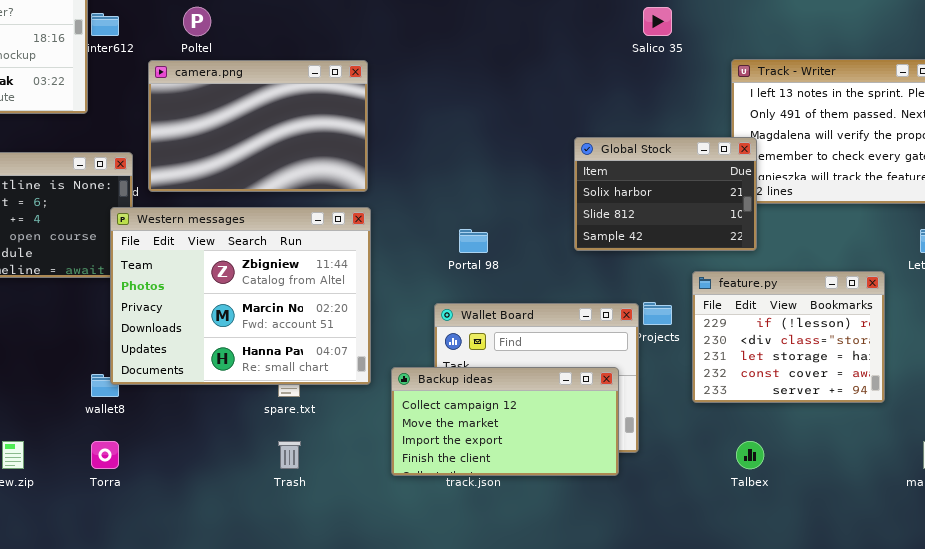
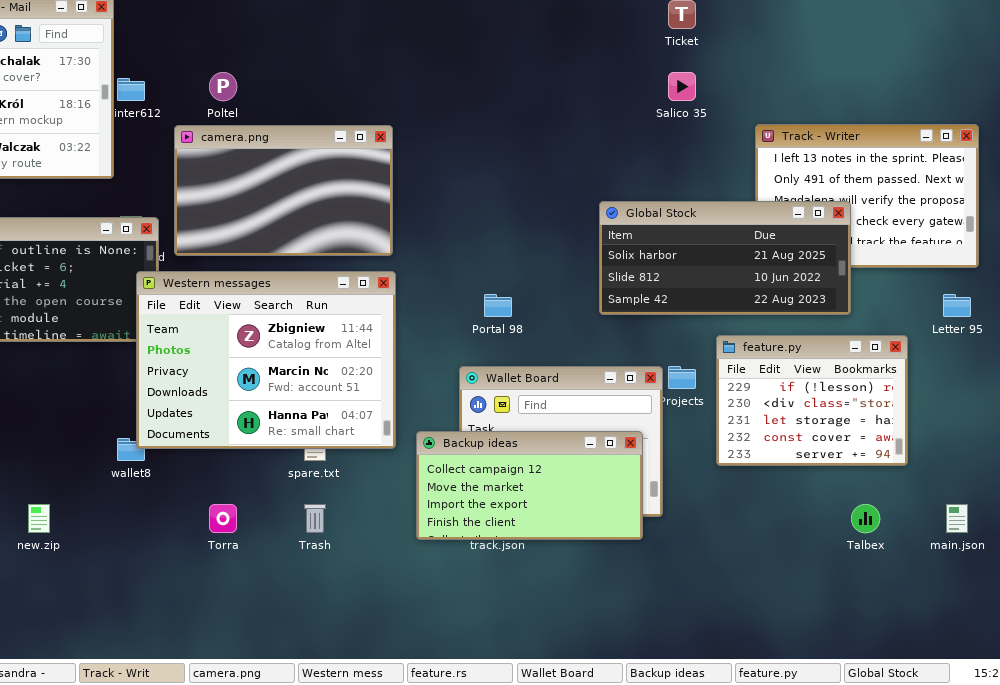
Global Stock: [574,137,757,251] -> [599,201,851,315], resized
Torra: [91,441,119,469] -> [209,504,237,533], moved
Talbex: [736,441,764,469] -> [851,504,880,533], moved

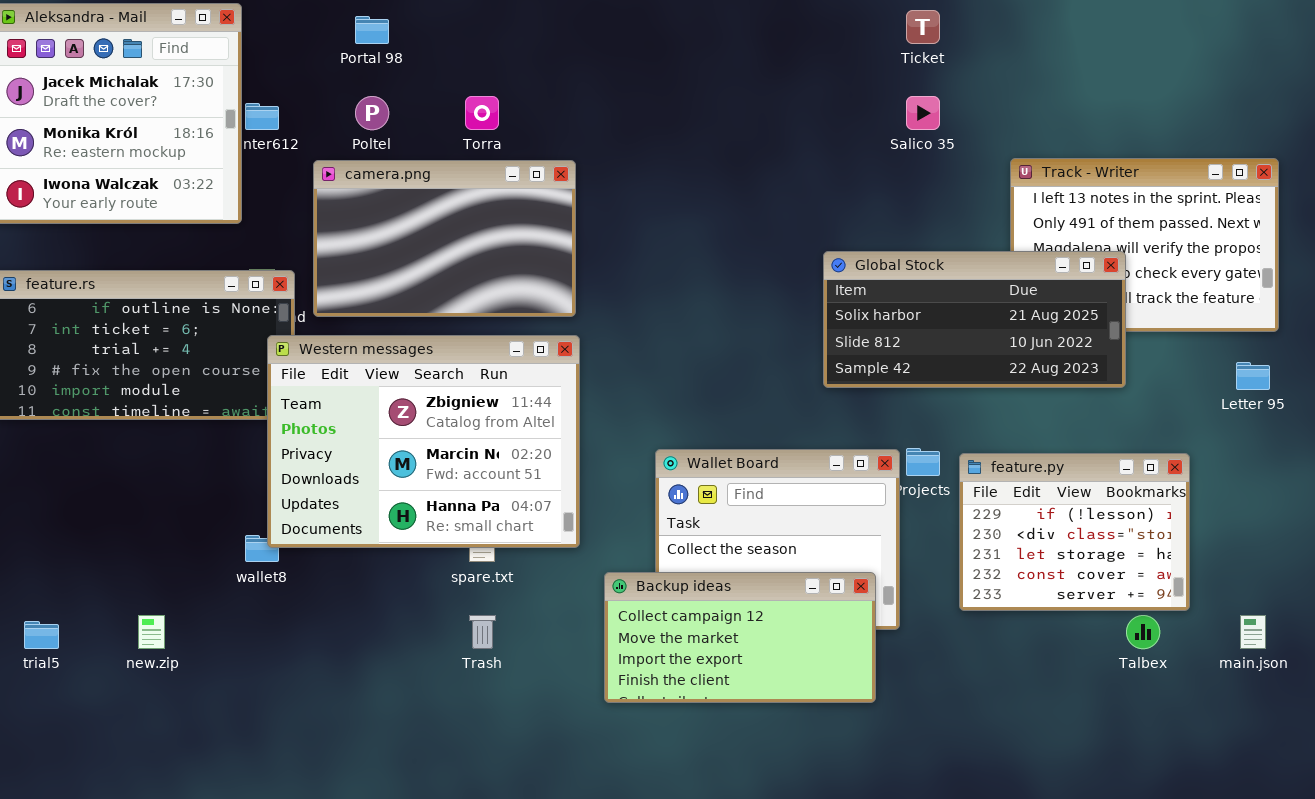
Portal 98: [484,294,512,317] -> [355,16,389,44], moved
feature.py: [716,335,908,466] -> [959,453,1190,611], moved
Backup ideas: [416,431,643,540] -> [604,572,876,703], moved
Torra: [209,504,237,533] -> [465,96,499,130], moved

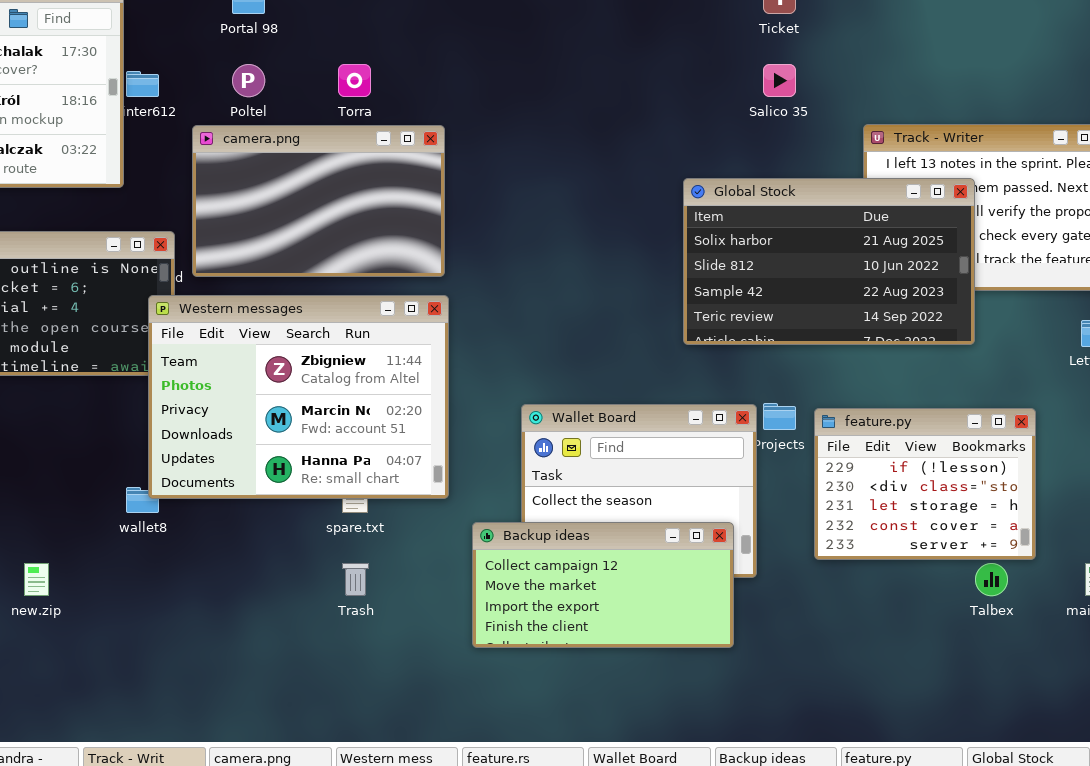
Global Stock: [823,251,1126,388] -> [683,178,975,345], resized

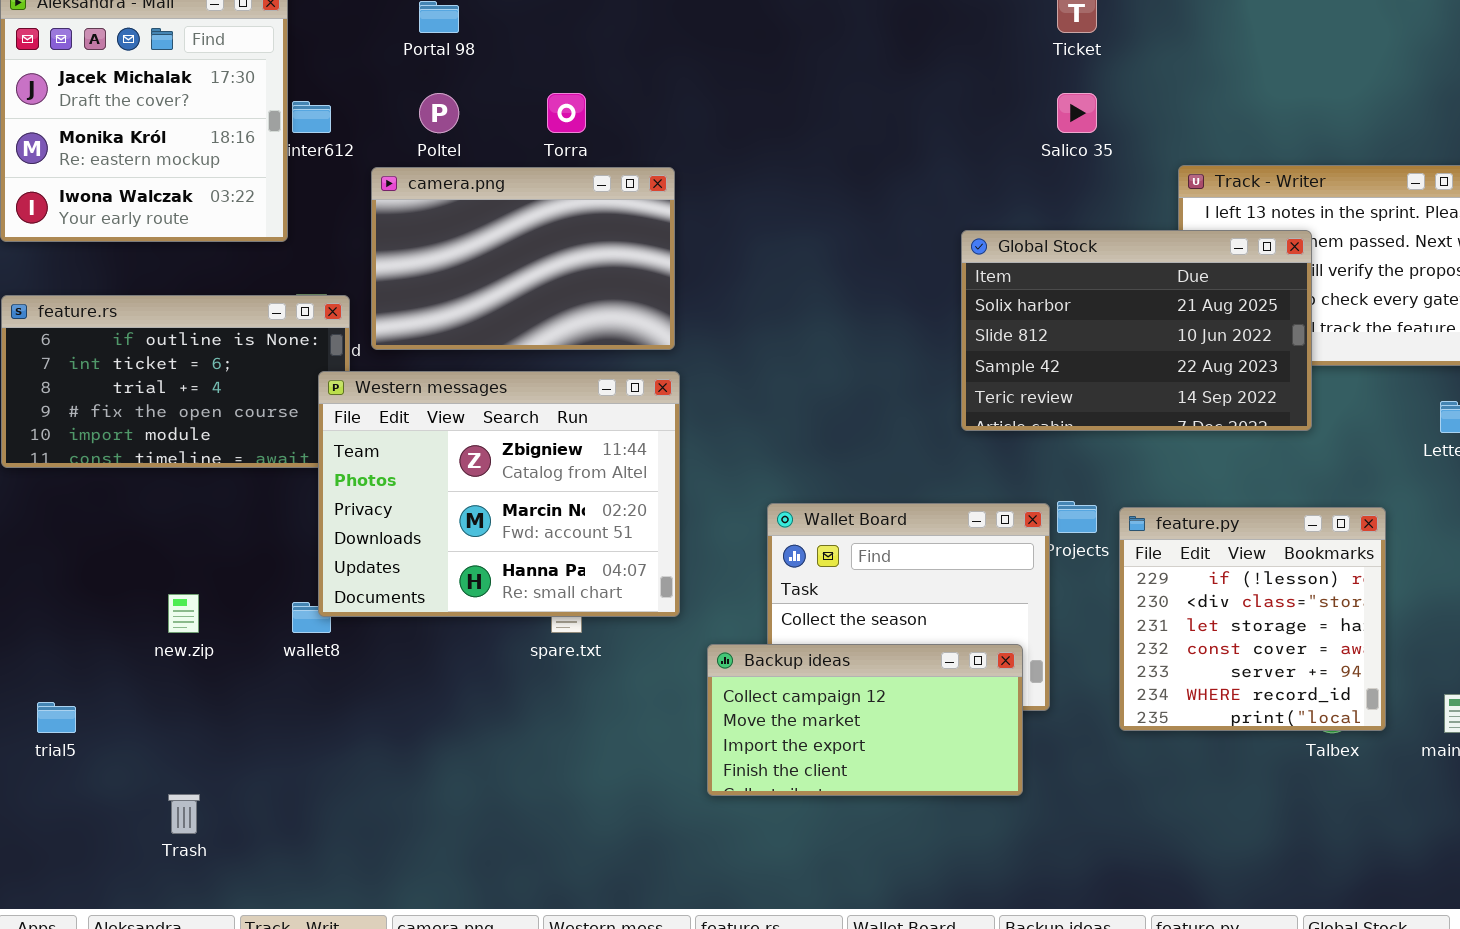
feature.py: [814,408,1036,560] -> [1119,507,1386,731], resized
new.zip: [24,563,49,596] -> [168,594,199,633], moved
Trash: [342,563,369,596] -> [168,794,200,834], moved

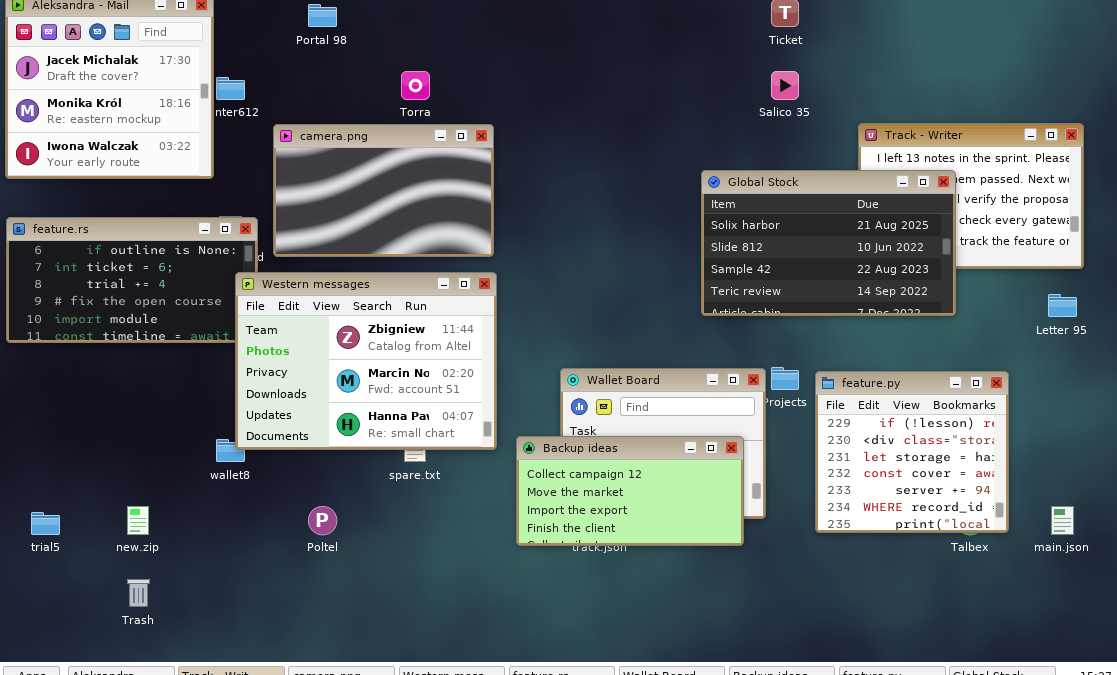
Poltel: [419,93,459,133] -> [308,506,337,535], moved
new.zip: [168,594,199,633] -> [127,506,149,535], moved
Backup ideas: [707,644,1023,796] -> [516,436,744,546], moved

